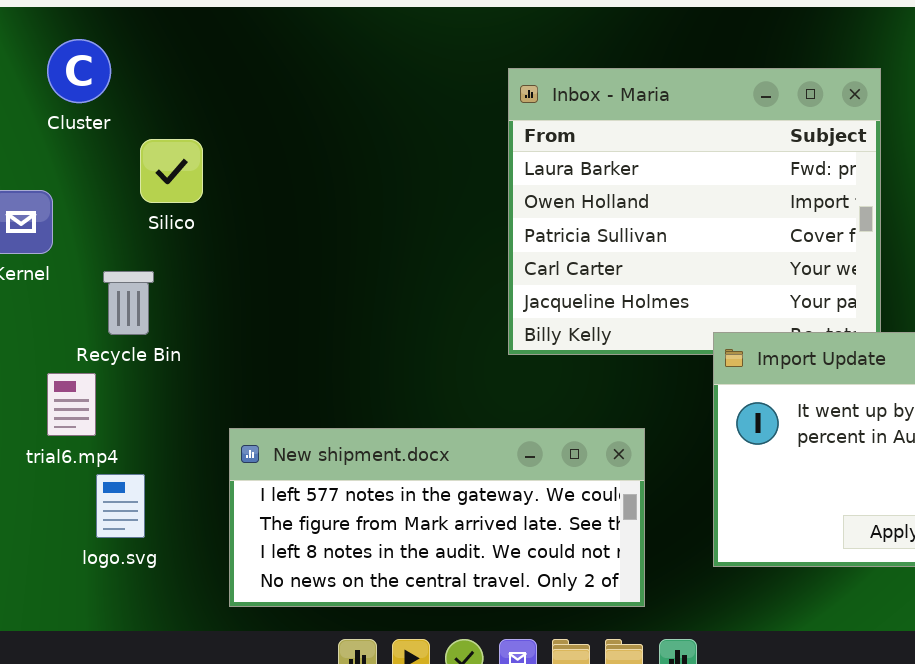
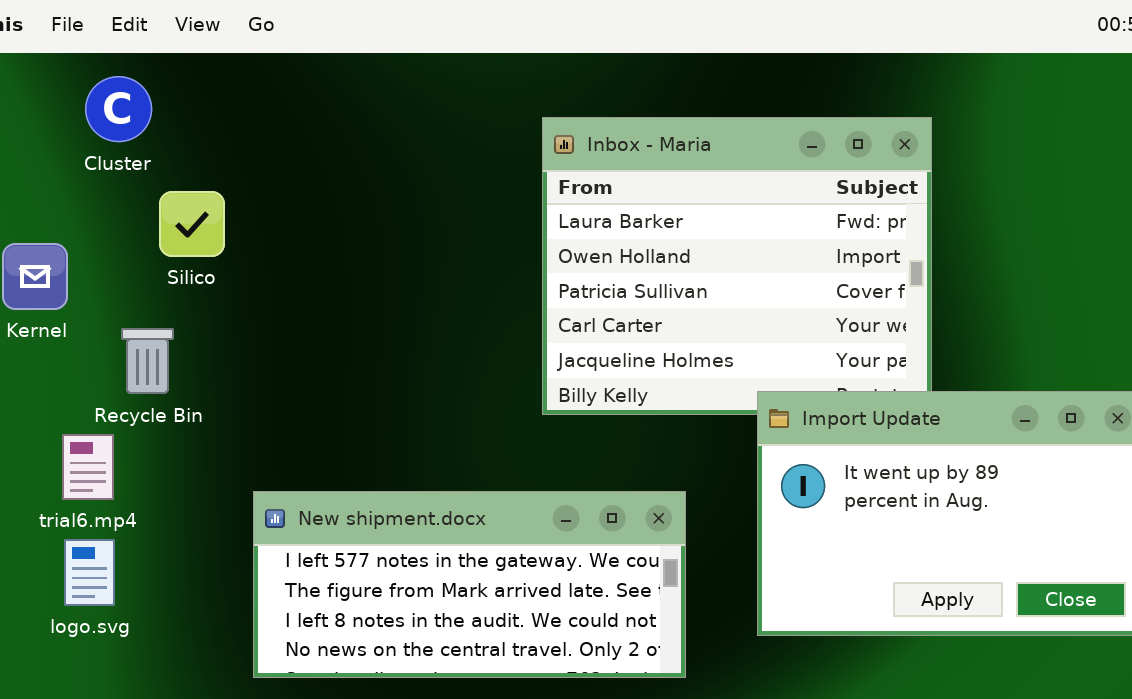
Cluster: [47,39,111,103] -> [85,76,152,142], moved
logo.svg: [96,474,145,538] -> [64,539,115,606], moved

